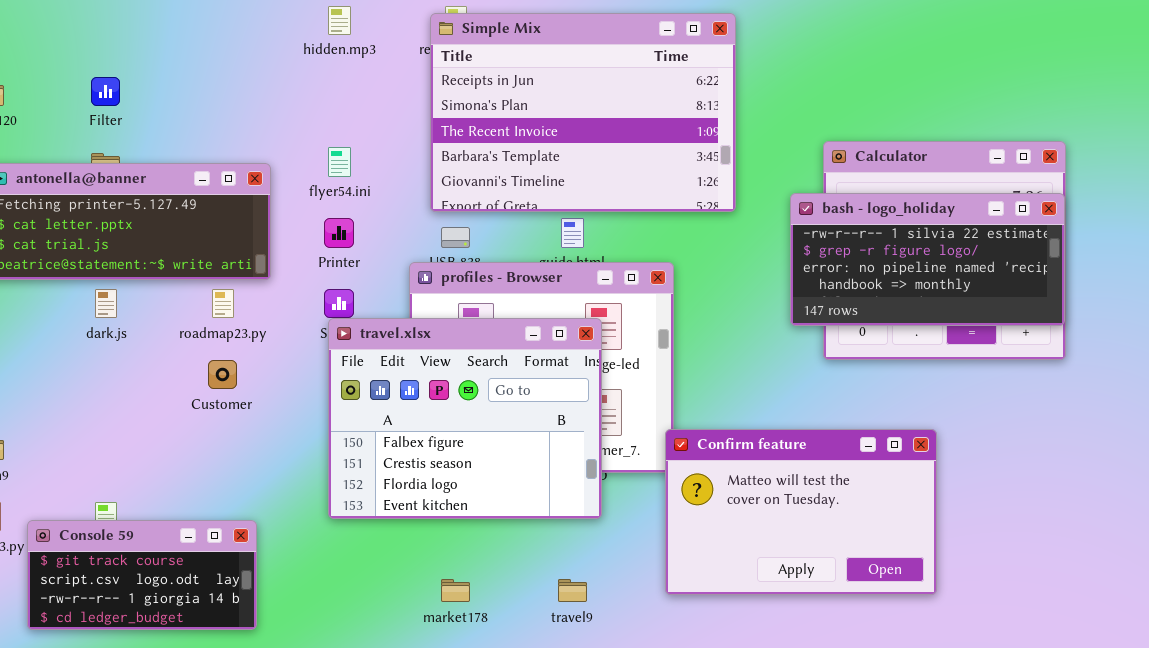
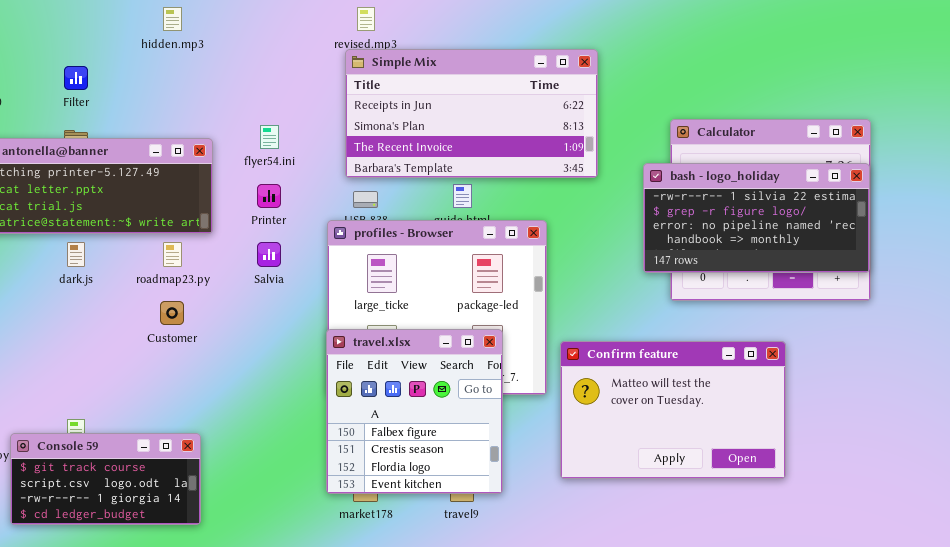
hidden.mp3: [328,6,351,35] -> [163,7,182,31], moved
Simple Mix: [430,13,736,212] -> [345,49,598,178], resized
travel.xlsx: [328,318,602,519] -> [326,329,503,494], moved, resized
Confirm feature: [665,429,937,595] -> [560,341,786,479], moved

